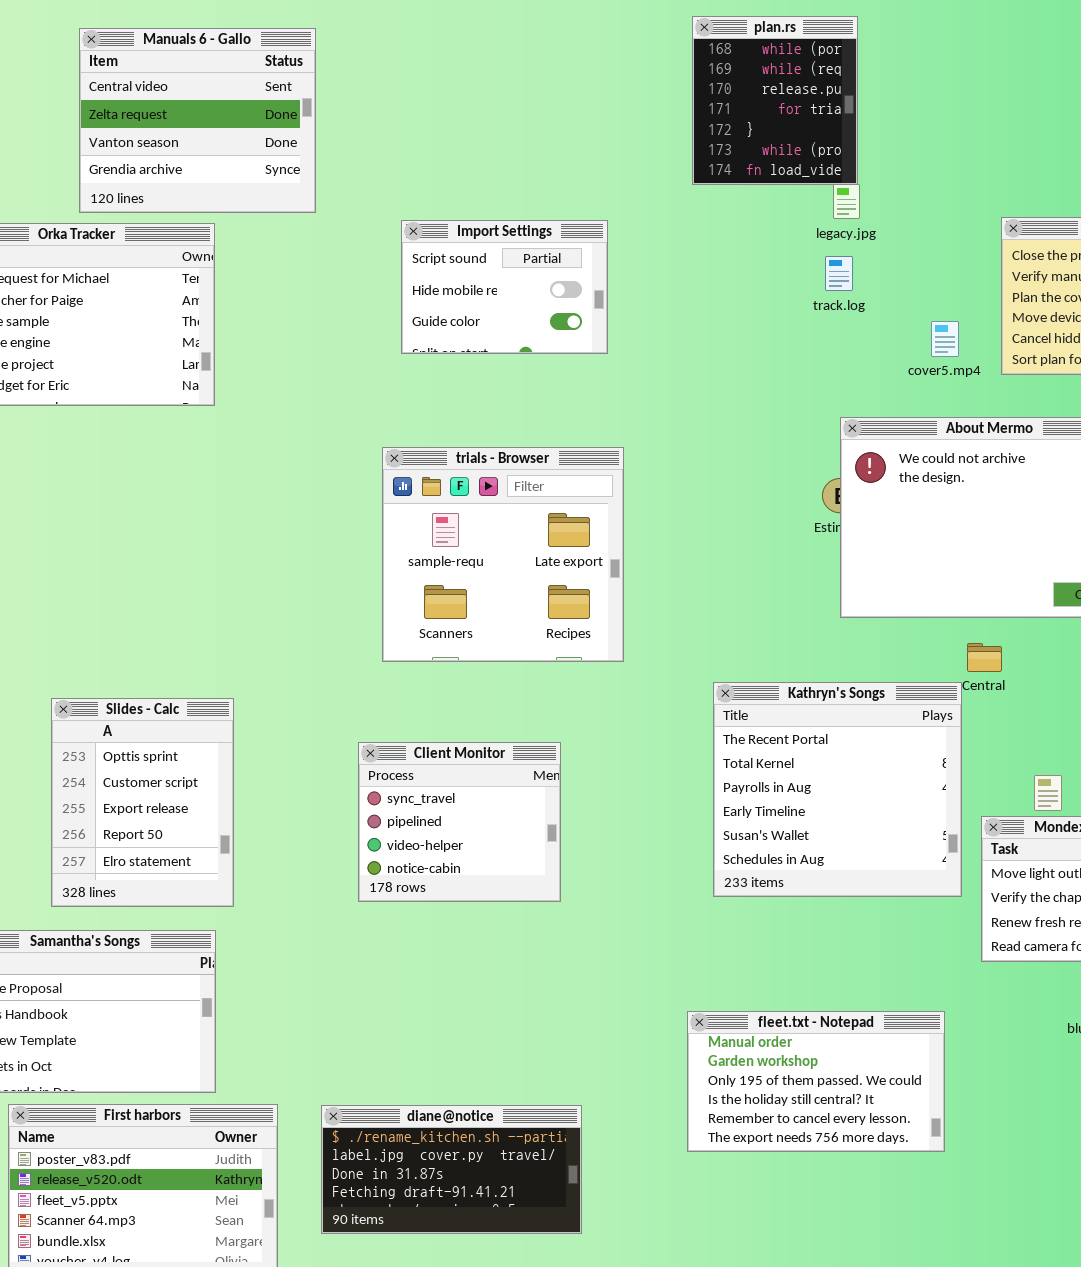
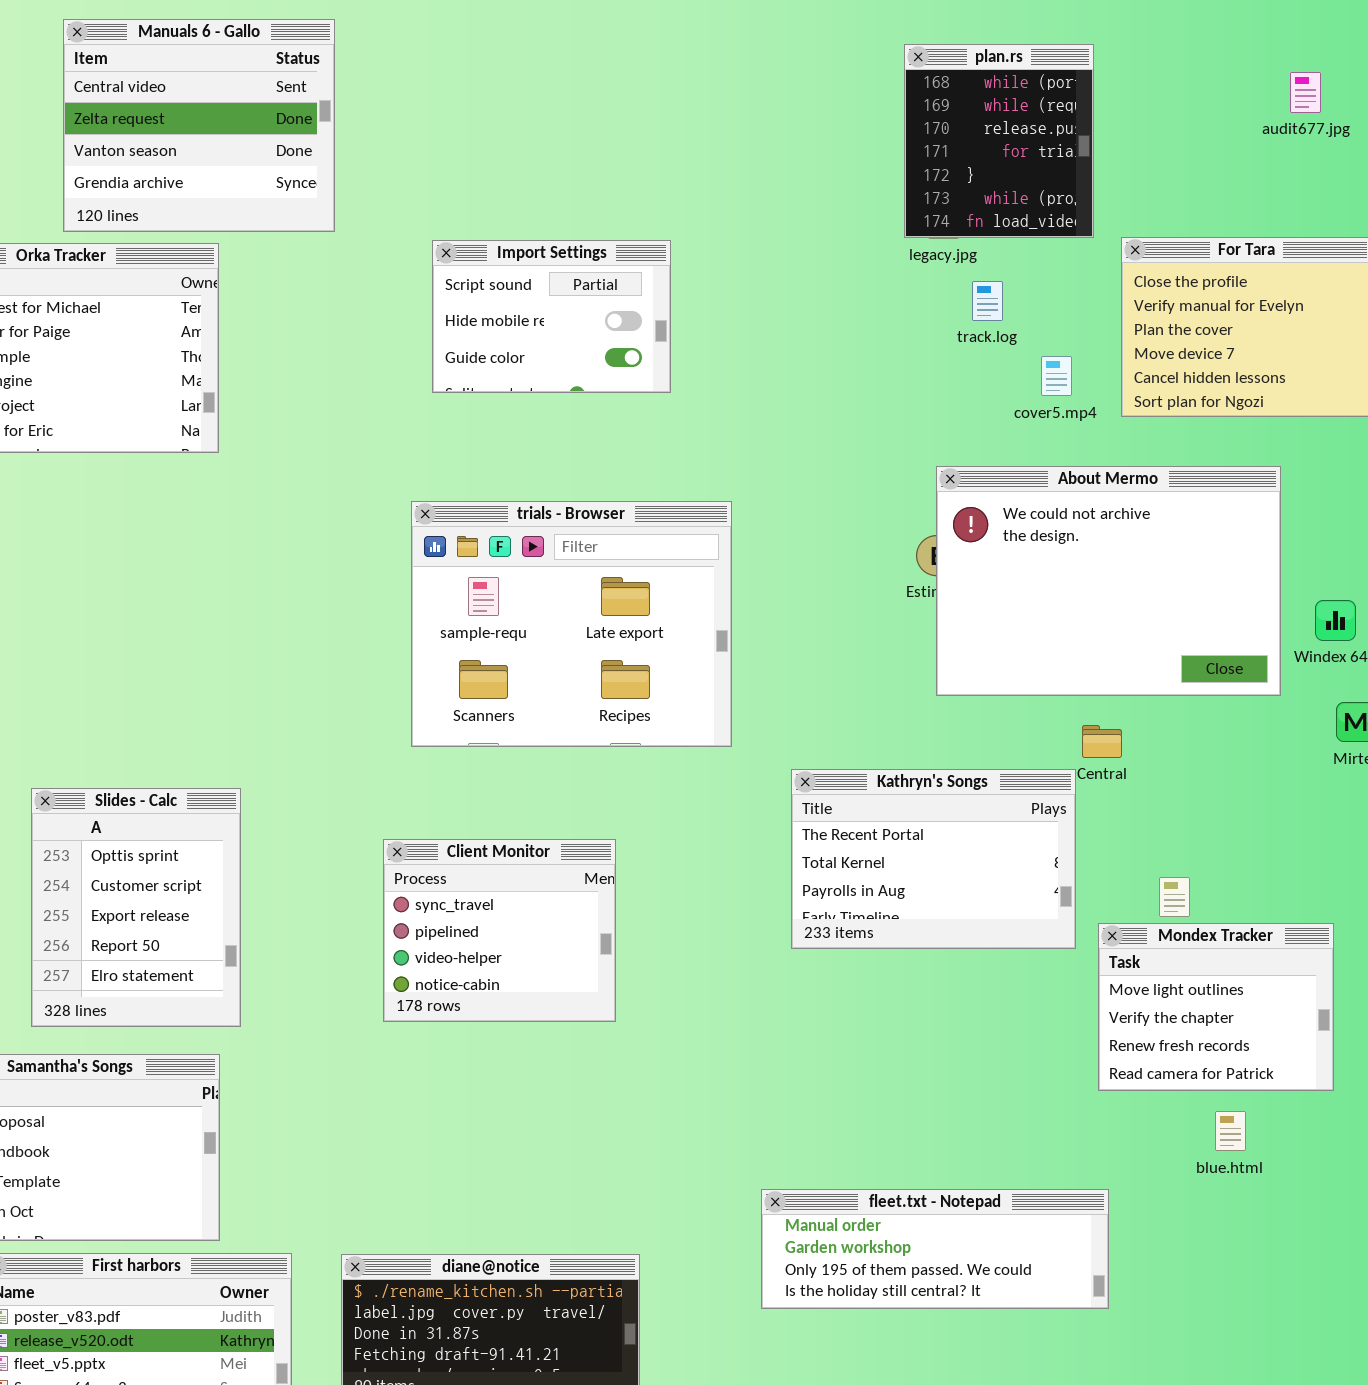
plan.rs: [692,16,858,185] -> [904,44,1094,238], moved
track.log: [825,256,853,291] -> [972,281,1003,321], moved
trials - Browser: [382,447,624,662] -> [411,501,732,747], resized
Kathryn's Songs: [713,682,962,897] -> [791,769,1076,949], resized
fleet.txt - Notepad: [687,1011,945,1152] -> [761,1189,1109,1309], resized

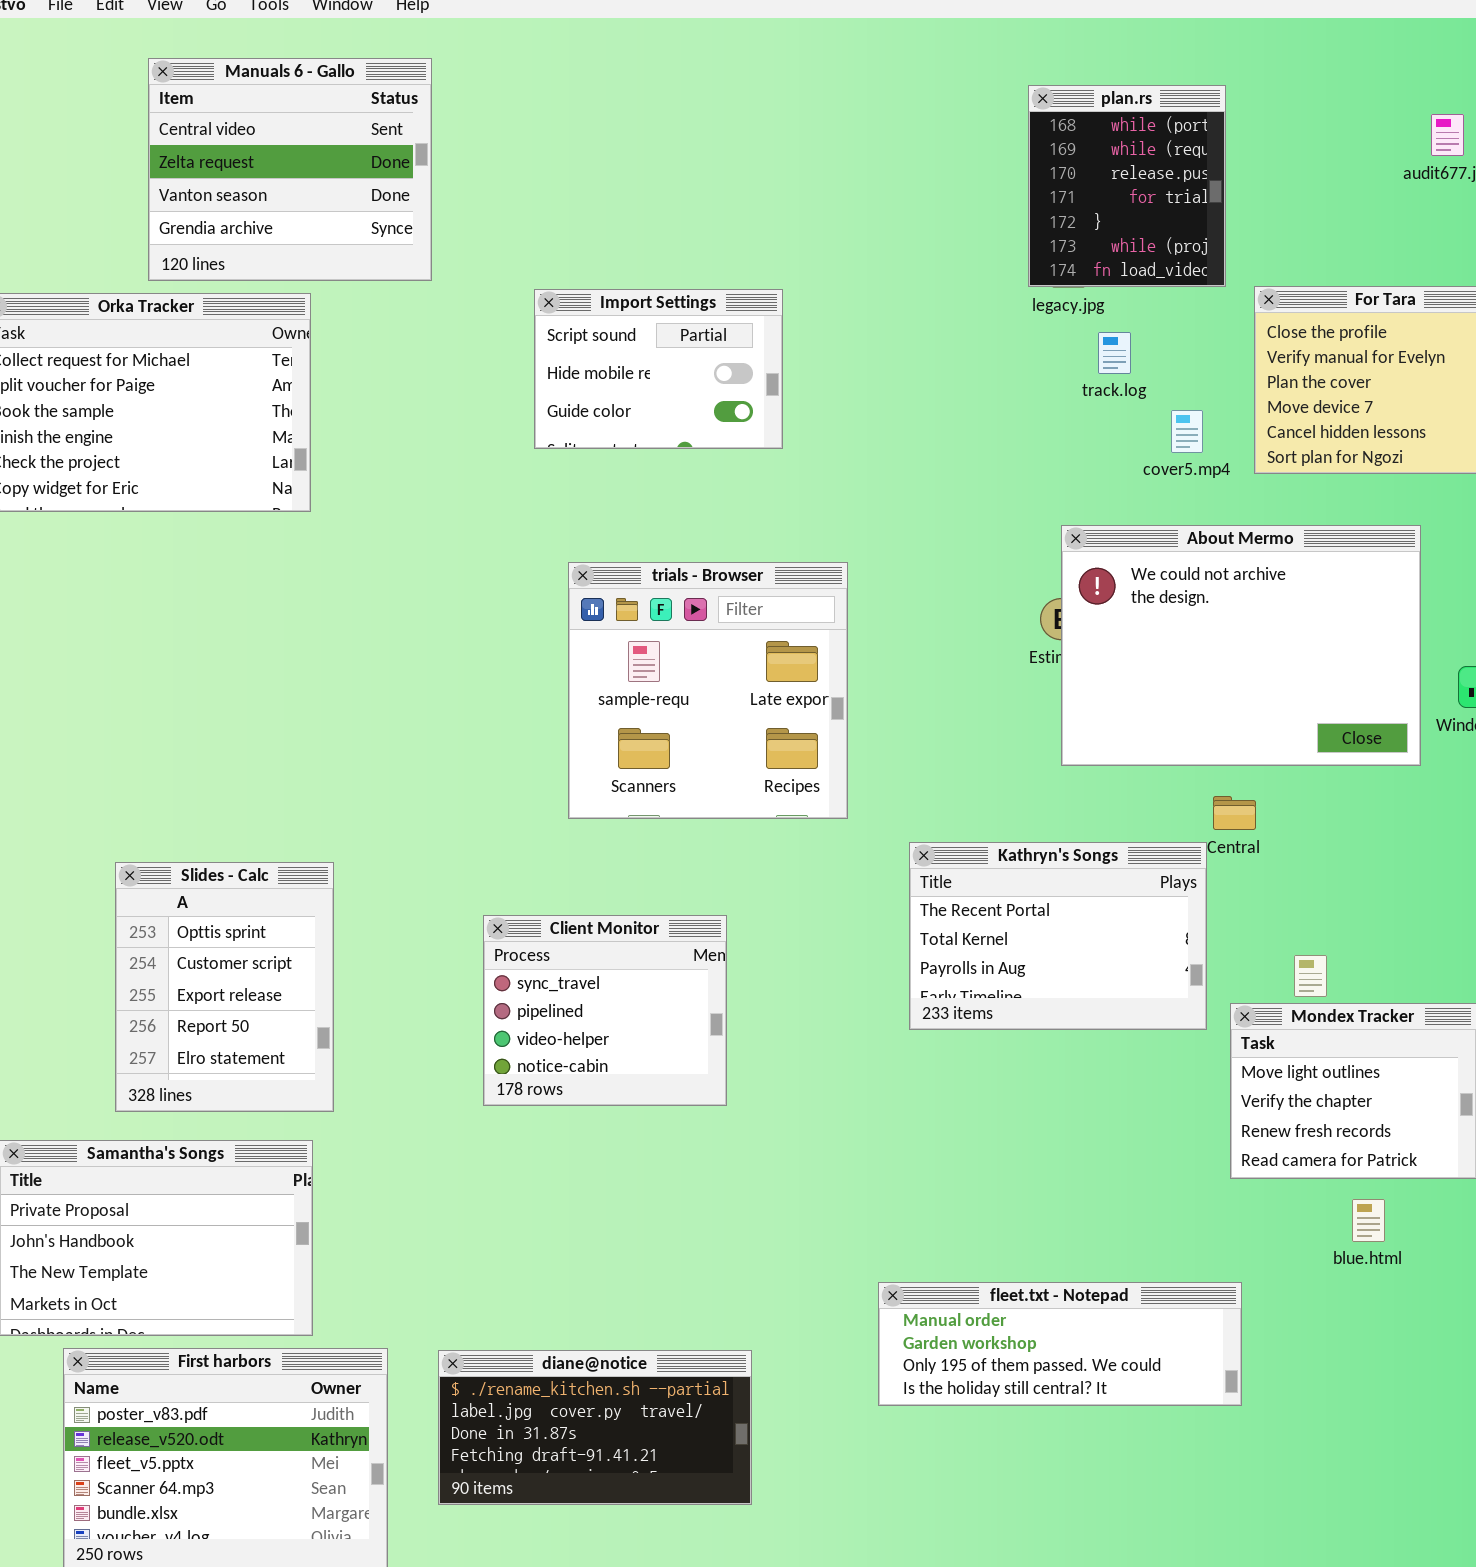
trials - Browser: [411,501,732,747] -> [568,562,848,819], resized

